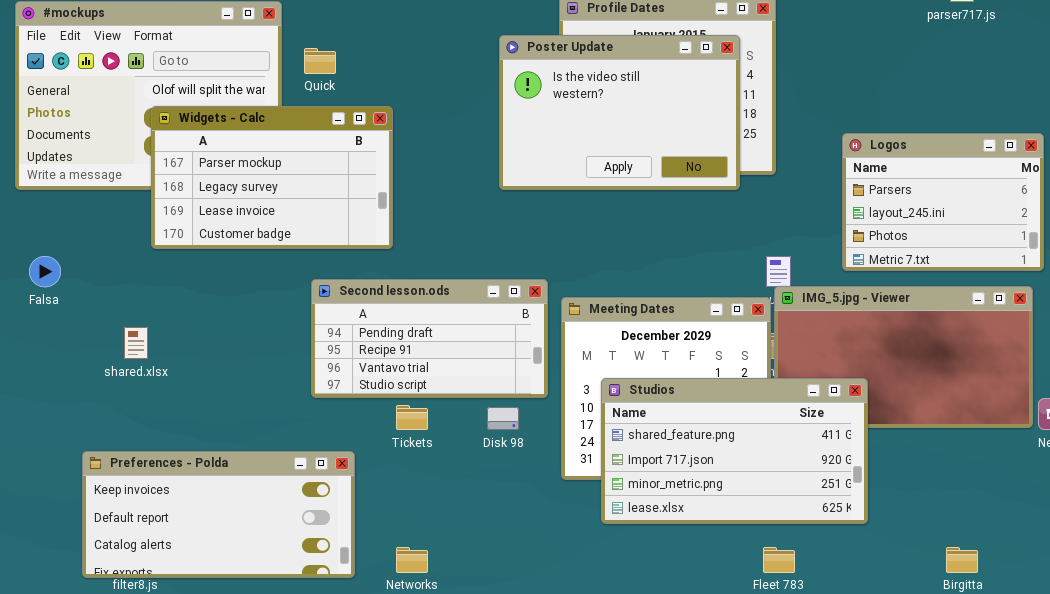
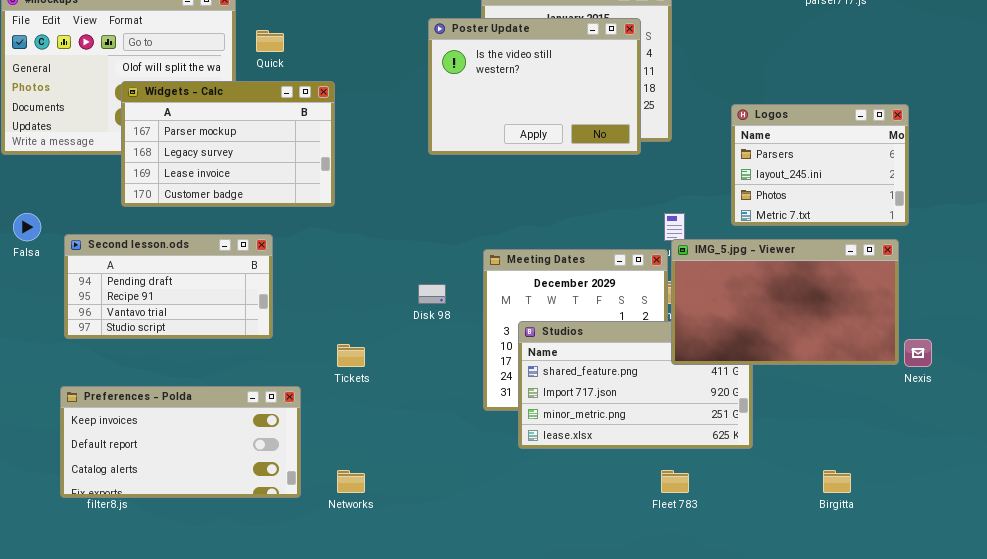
Second lesson.ods: [311,279,548,398] -> [64,234,273,339], moved
IMG_5.jpg - Viewer: [774,286,1033,428] -> [671,239,899,365], raised
Disk 98: [487,407,519,430] -> [418,284,446,304], moved

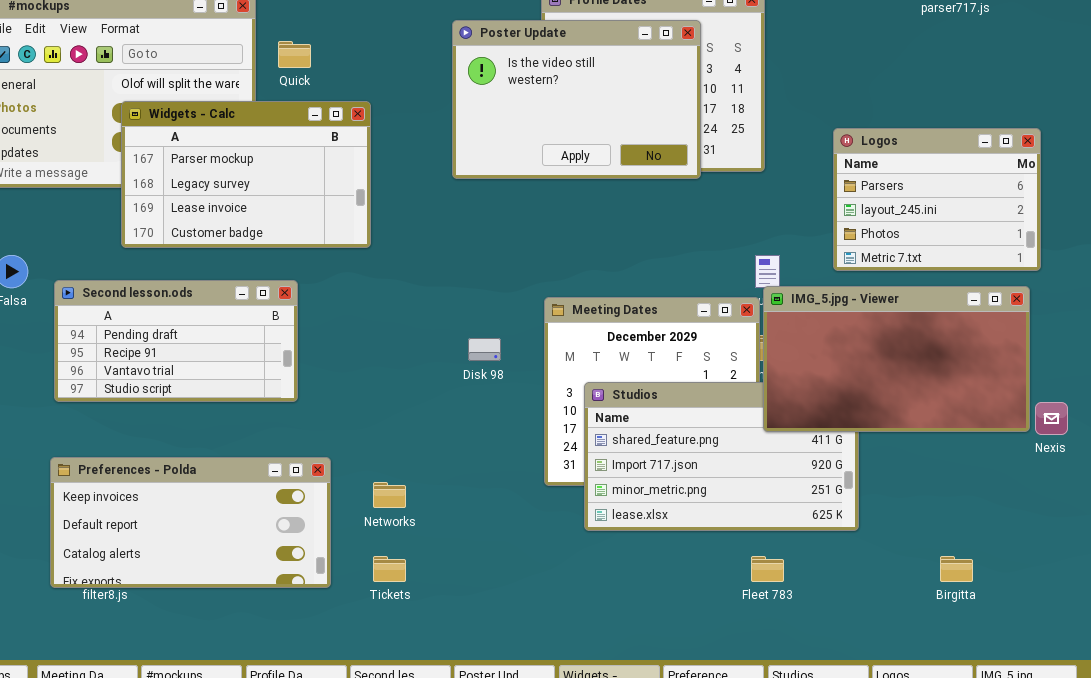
Poster Update: [428,18,641,155] -> [452,20,701,179], moved
Tickets: [337,344,365,367] -> [373,556,406,582], moved
Networks: [337,470,365,493] -> [373,482,406,508], moved

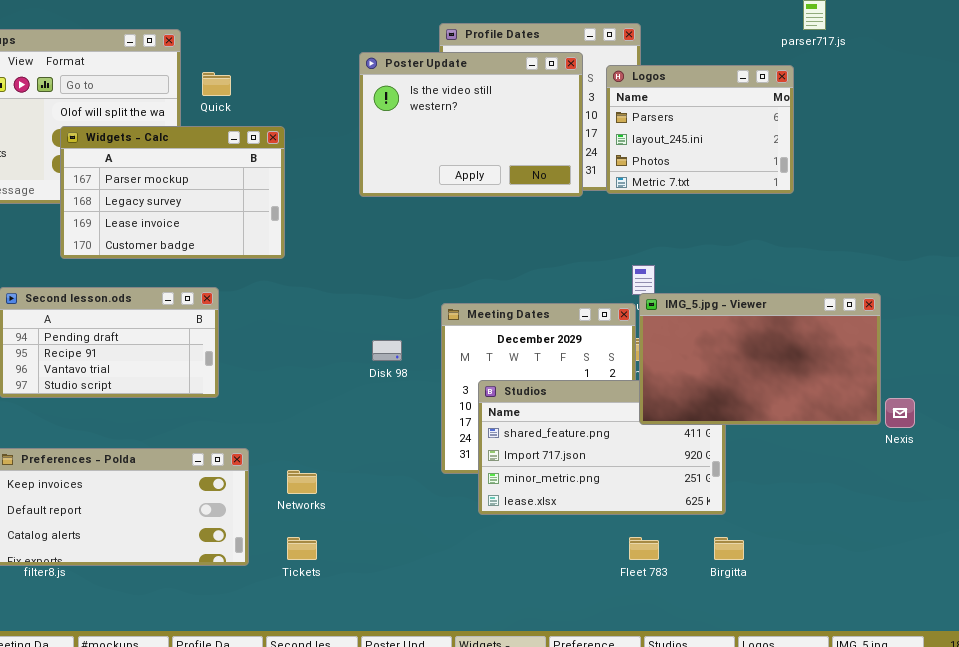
Logos: [833,128,1041,271] -> [606,65,794,194], moved
Birgitta: [940,556,973,582] -> [714,537,744,560], moved

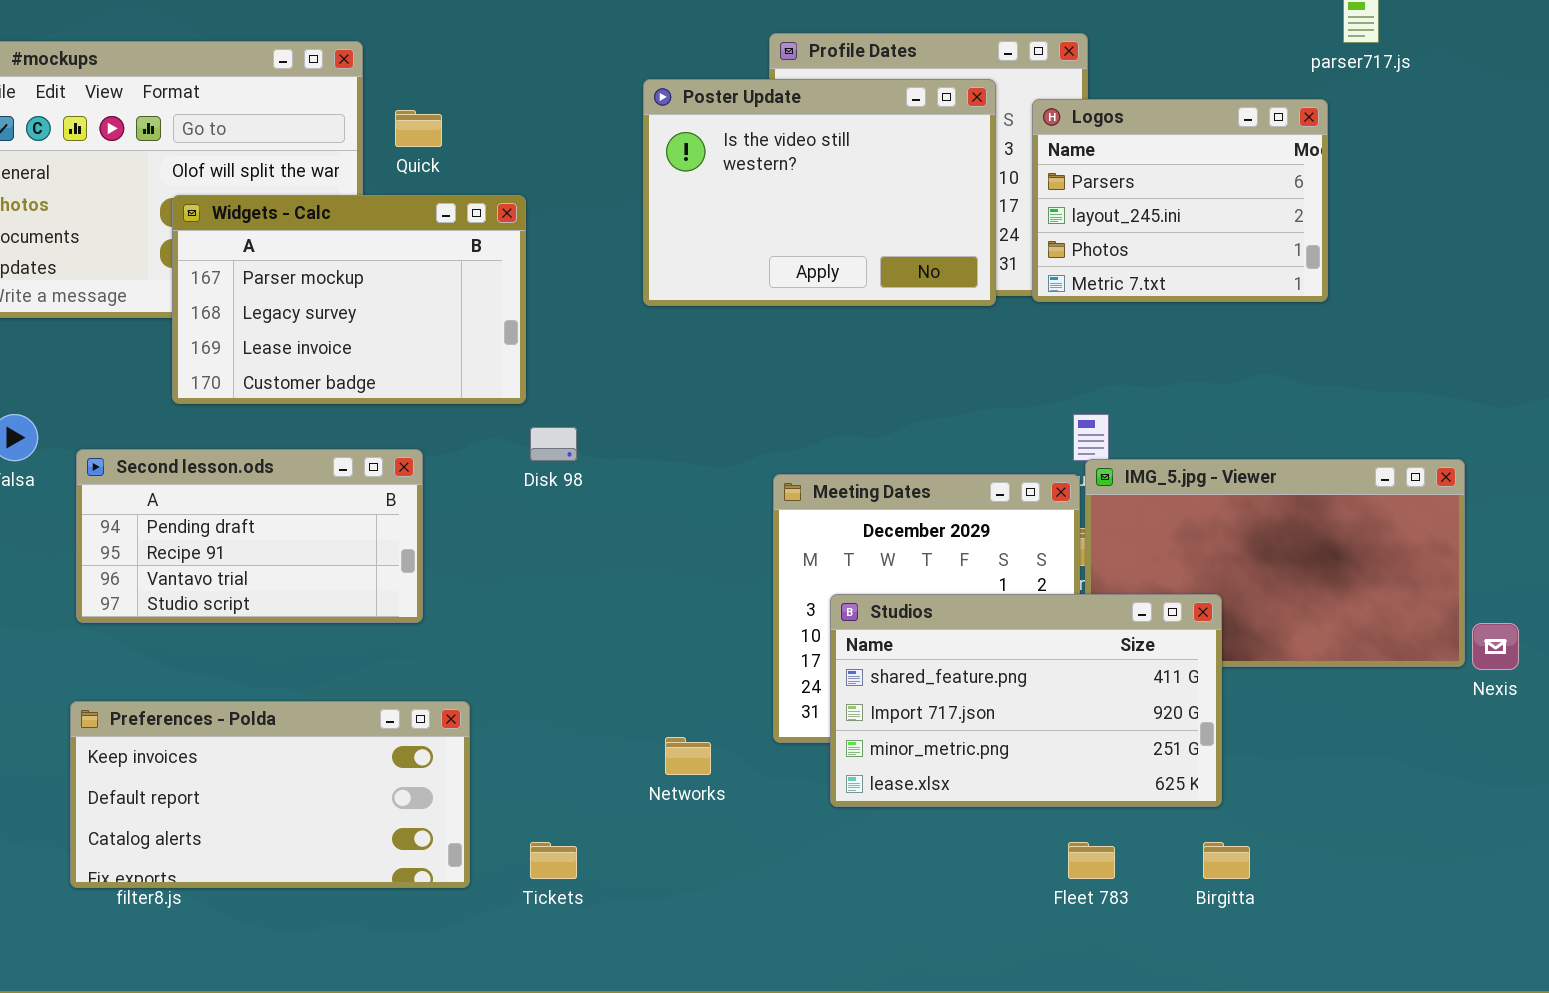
Disk 98: [372,340,402,361] -> [530,427,577,461], moved
Studios: [478,380,726,515] -> [830,594,1222,807], raised
Networks: [287,470,317,494] -> [665,737,711,775], moved

